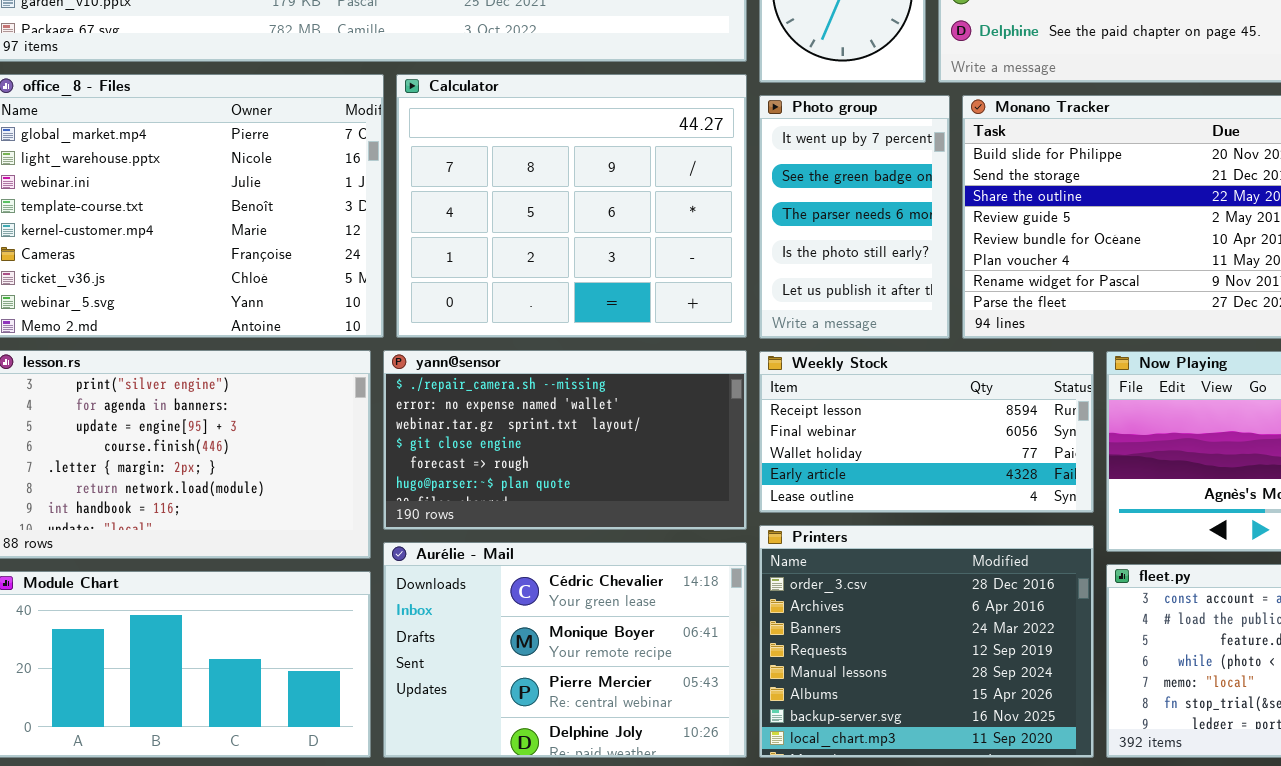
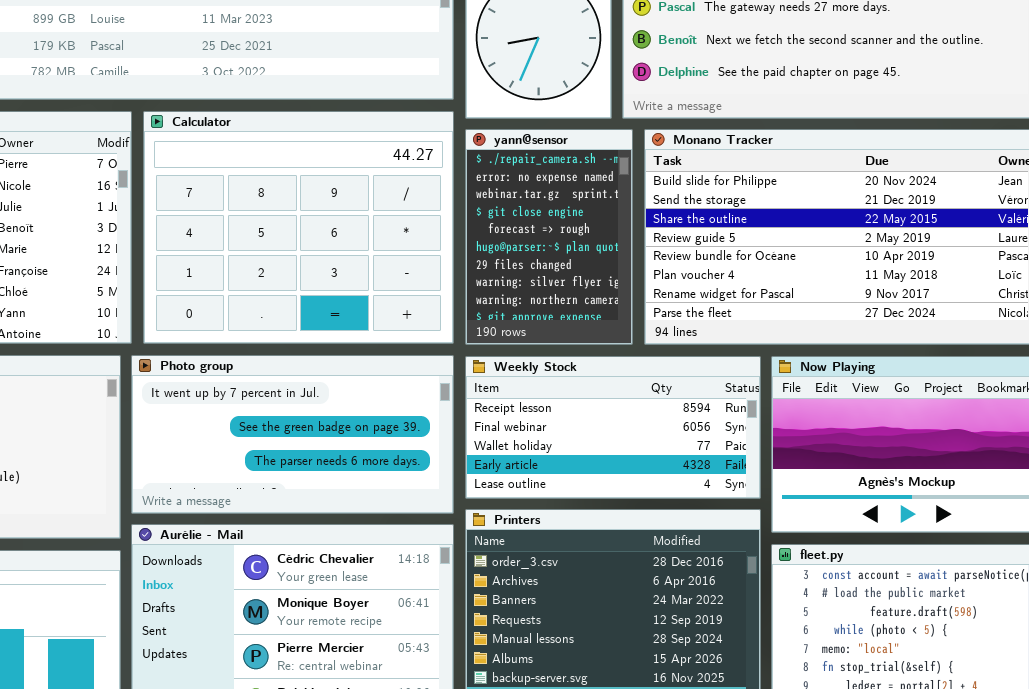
Photo group: [759,95,950,339] -> [131,355,454,514], moved, resized
yann@sensor: [383,350,747,530] -> [465,129,633,345], moved, resized

